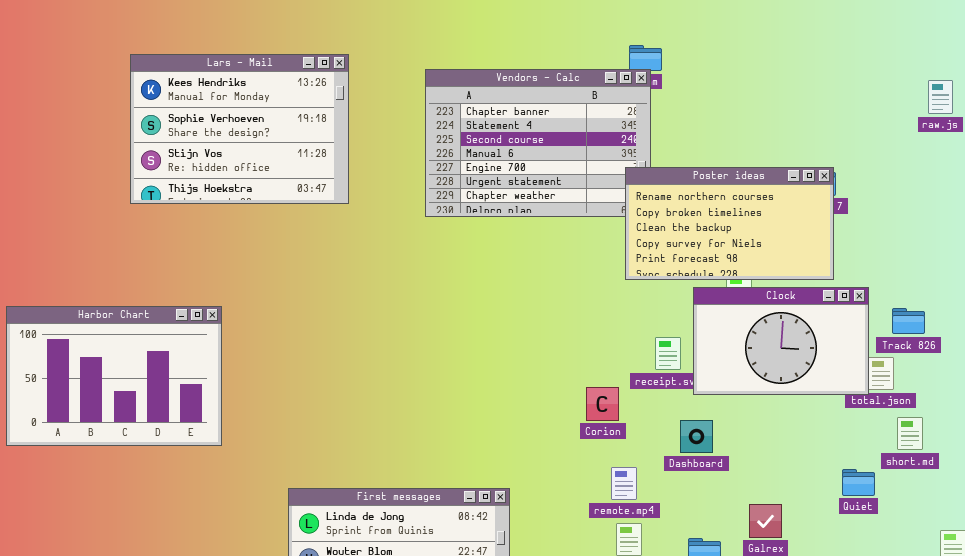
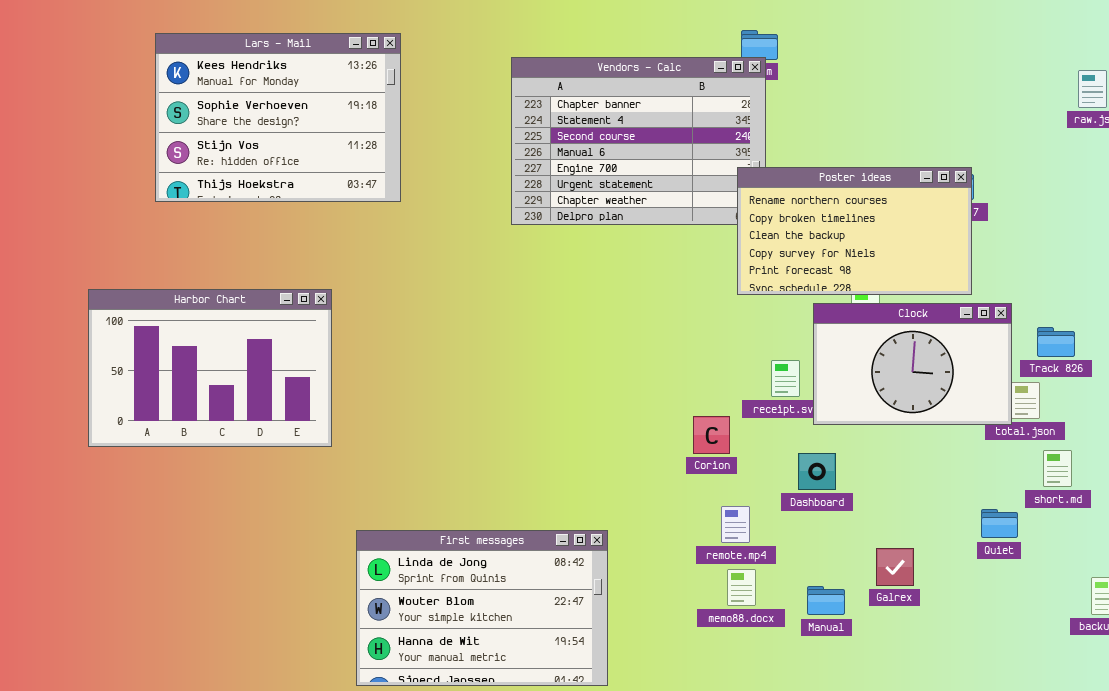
Lars - Mail: [130,54,349,204] -> [155,33,401,202], moved
Harbor Chart: [6,306,222,446] -> [88,289,332,447], moved

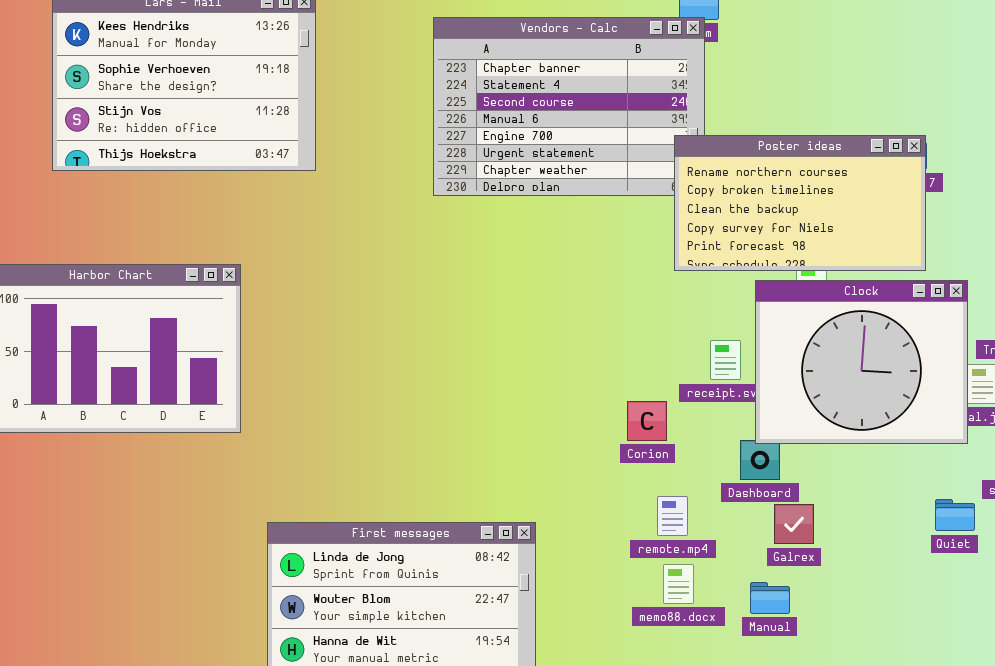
Clock: [813,303,1012,425] -> [755,280,968,444], resized
Galrex: [876,548,914,586] -> [774,504,814,544], moved

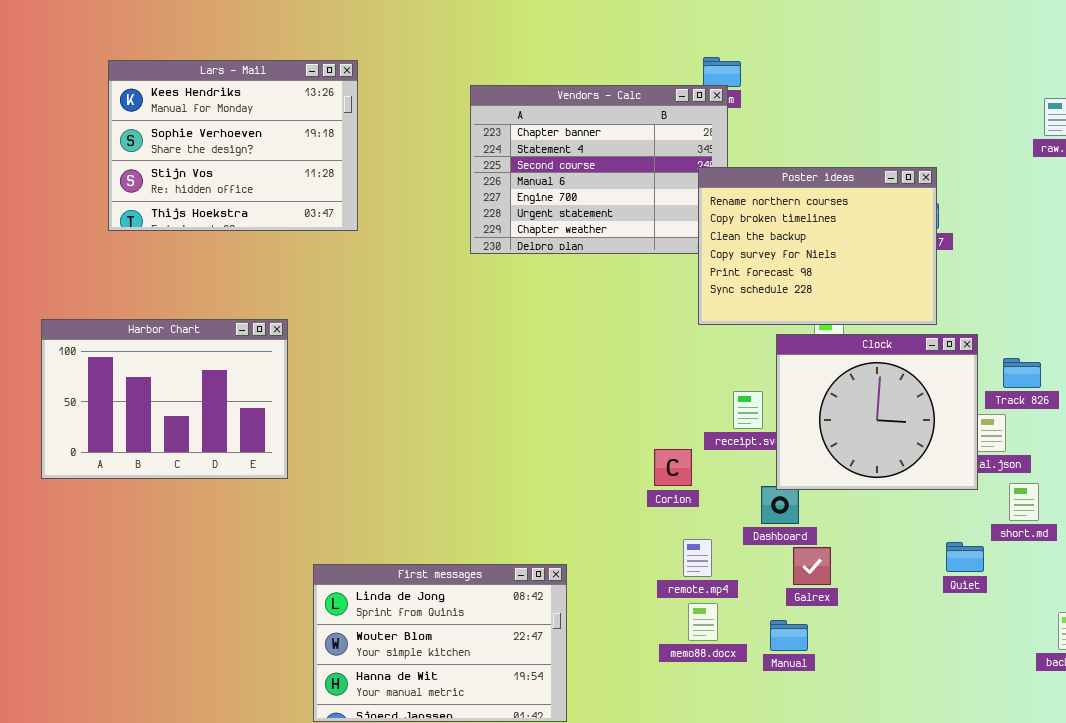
Poster ideas: [674,135,926,271] -> [698,167,937,325], resized

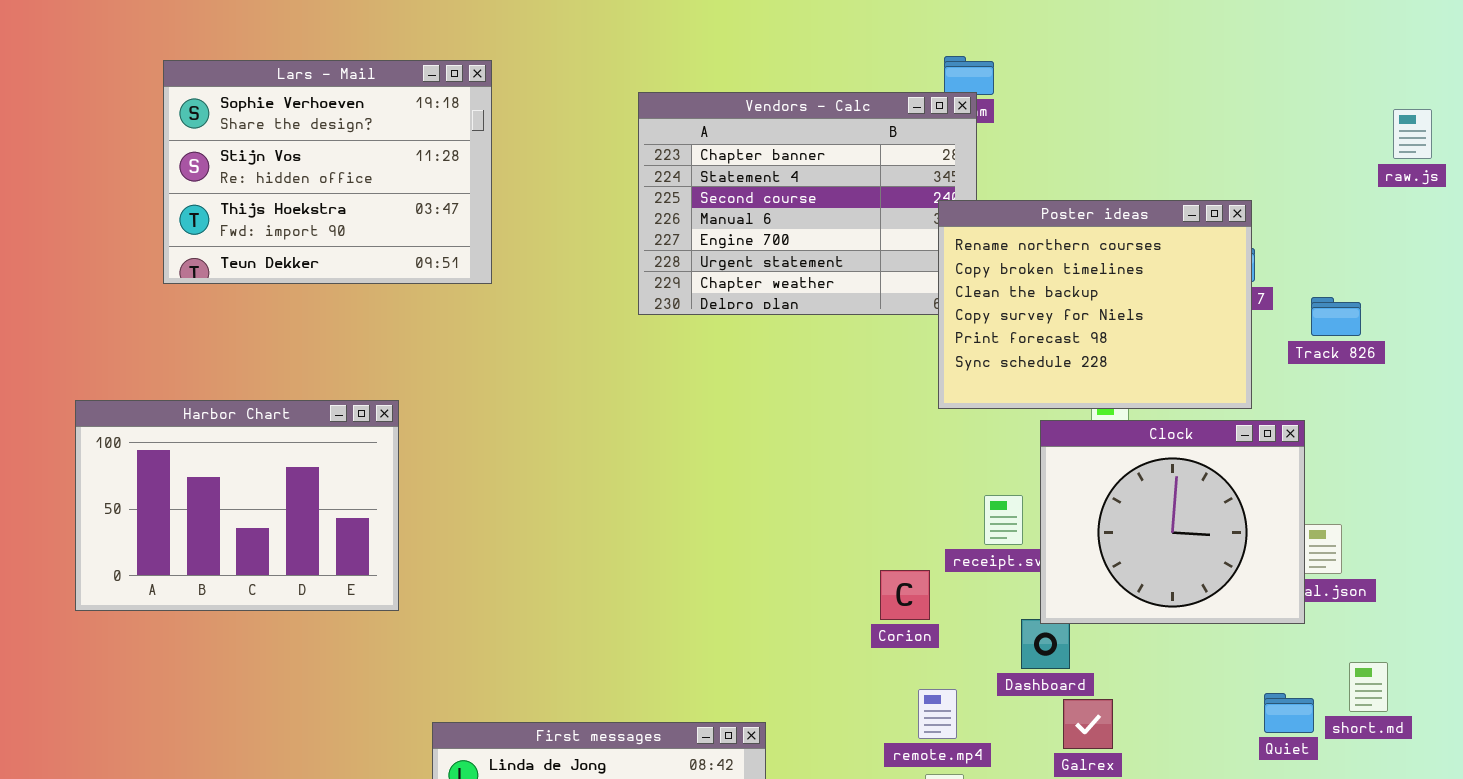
Lars - Mail: [108,60,358,231] -> [163,60,492,284], scrolled down 1 row
Track 826: [1003,358,1041,388] -> [1311,297,1361,336], moved
short.md: [1009,483,1039,521] -> [1349,662,1388,712], moved

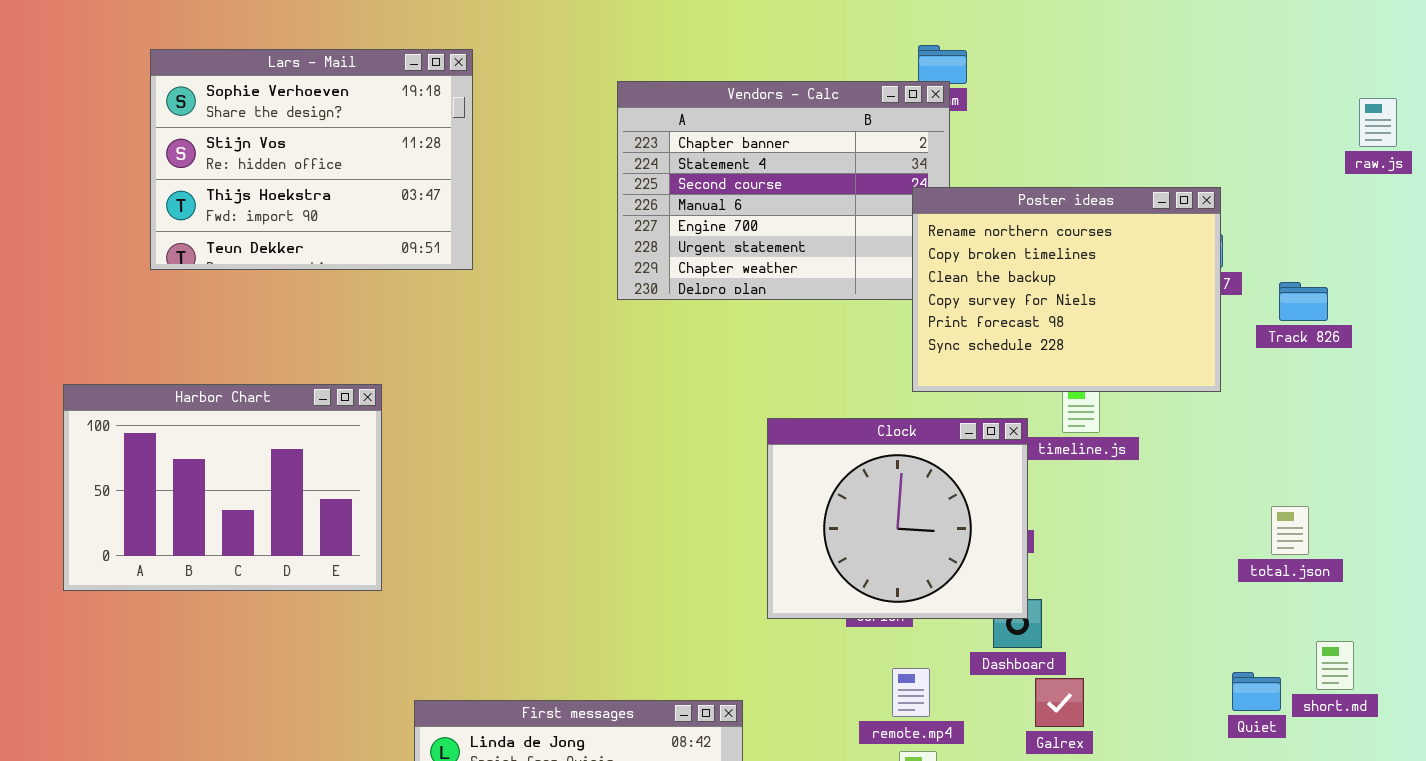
Clock: [1040,420,1305,624] -> [767,418,1028,619], moved

